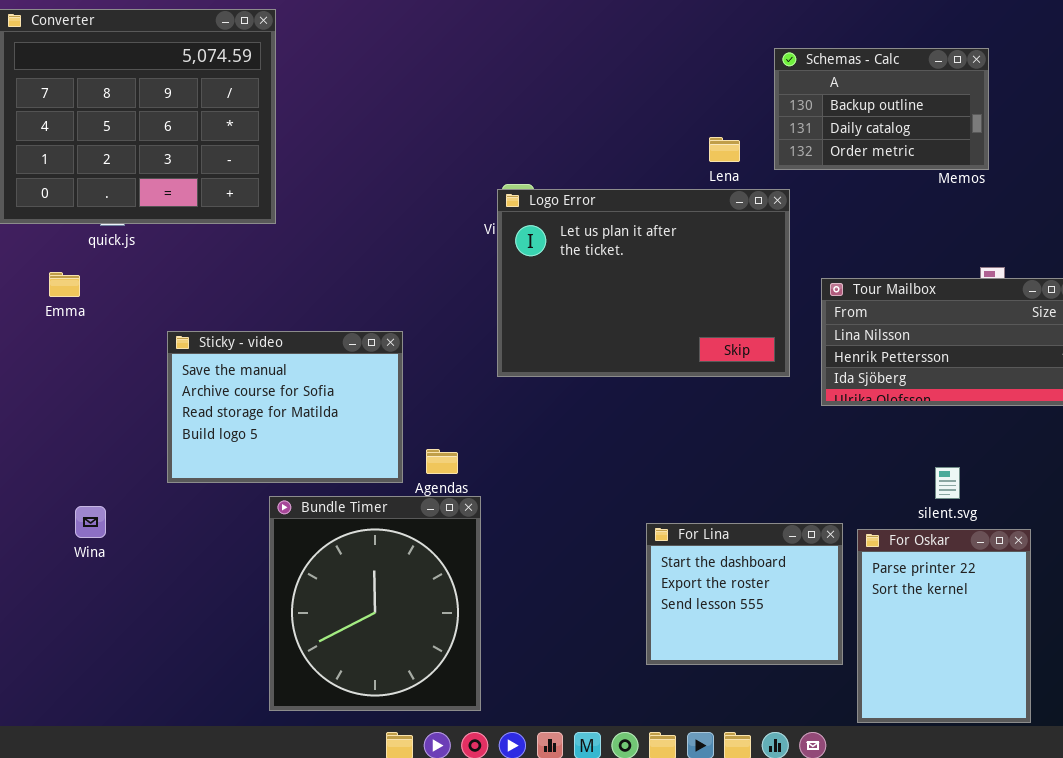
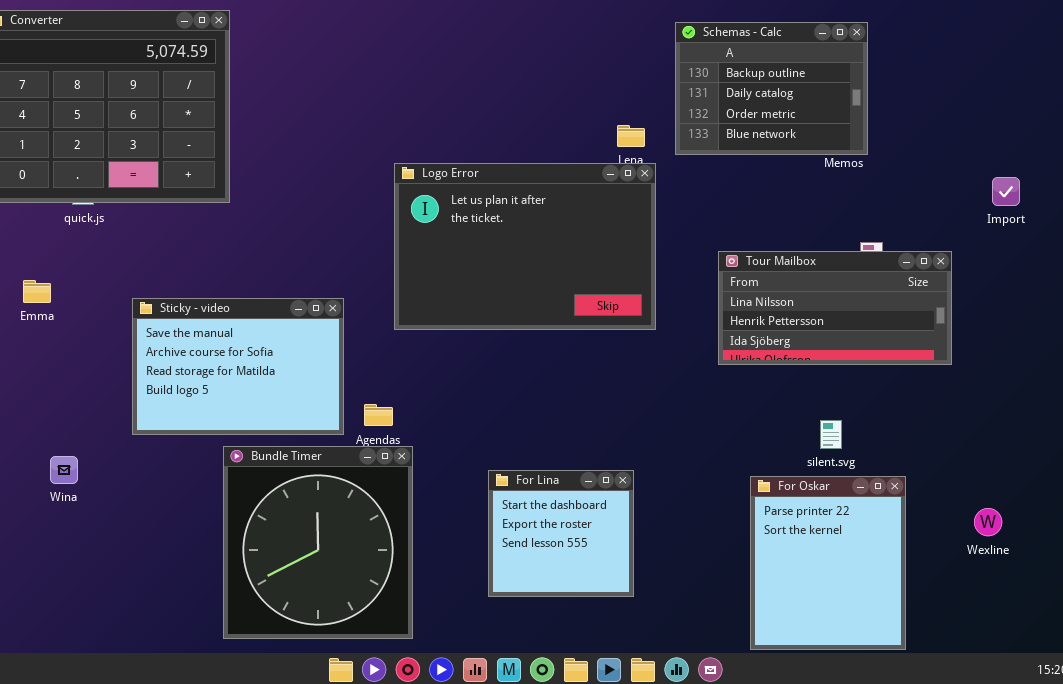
Schemas - Calc: [774,48,989,170] -> [675,22,868,155], resized
Logo Error: [497,189,790,377] -> [394,163,656,330], moved
Emma: [49,272,80,297] -> [23,280,51,303], moved
For Lina: [646,523,843,665] -> [488,470,634,597], moved, resized

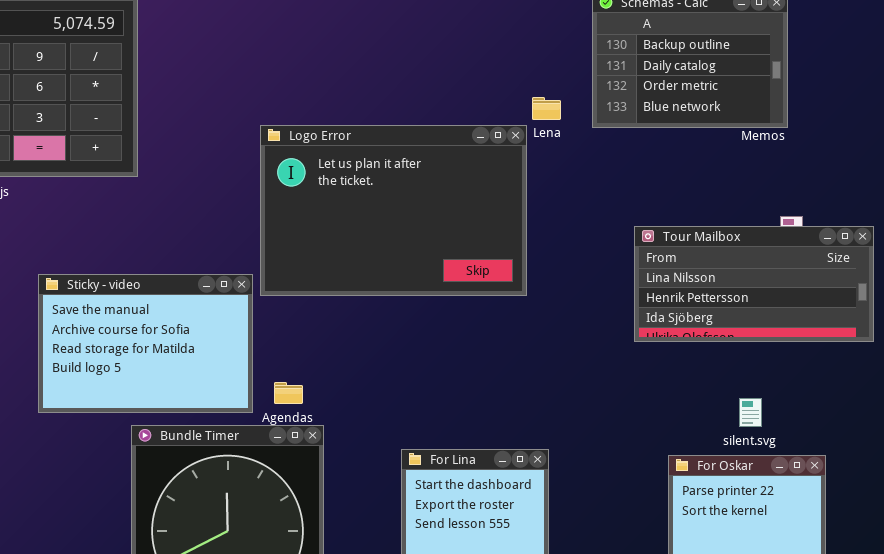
Logo Error: [394,163,656,330] -> [260,125,527,296], moved

